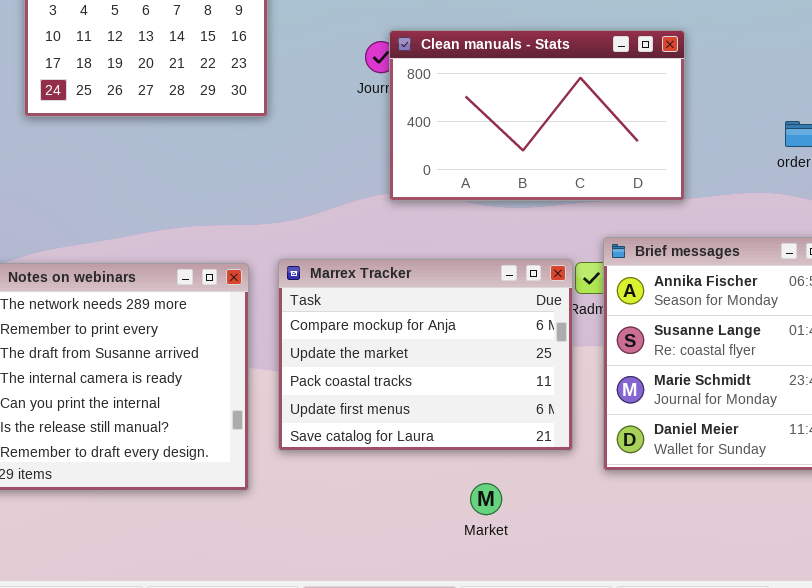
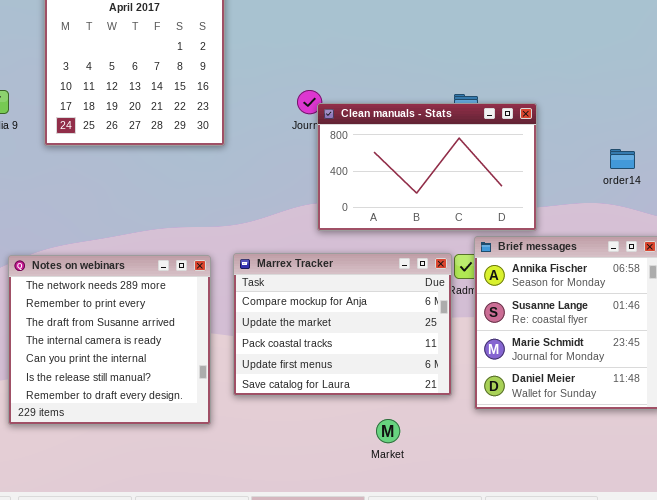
Clean manuals - Stats: [389,30,685,201] -> [317,103,537,231], moved

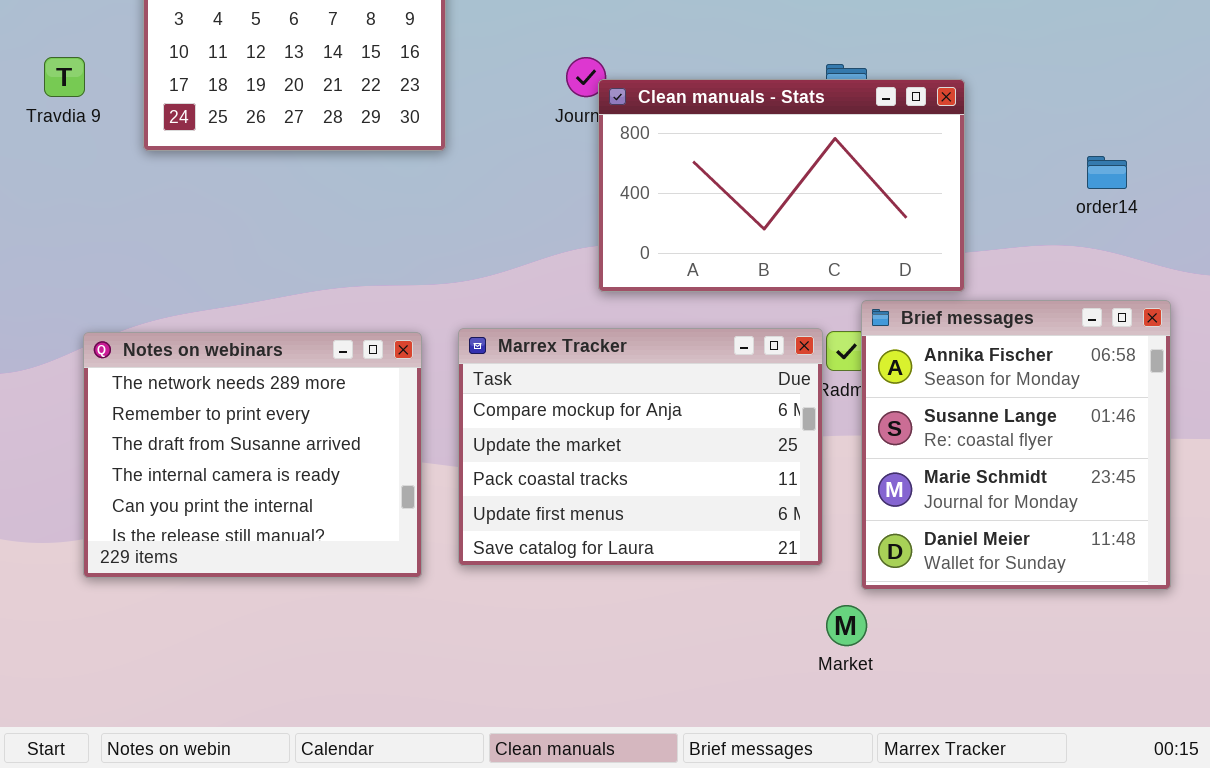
Notes on webinars: [8,255,211,425] -> [83,332,422,578], resized
Market: [376,419,400,443] -> [826,605,867,646], moved

